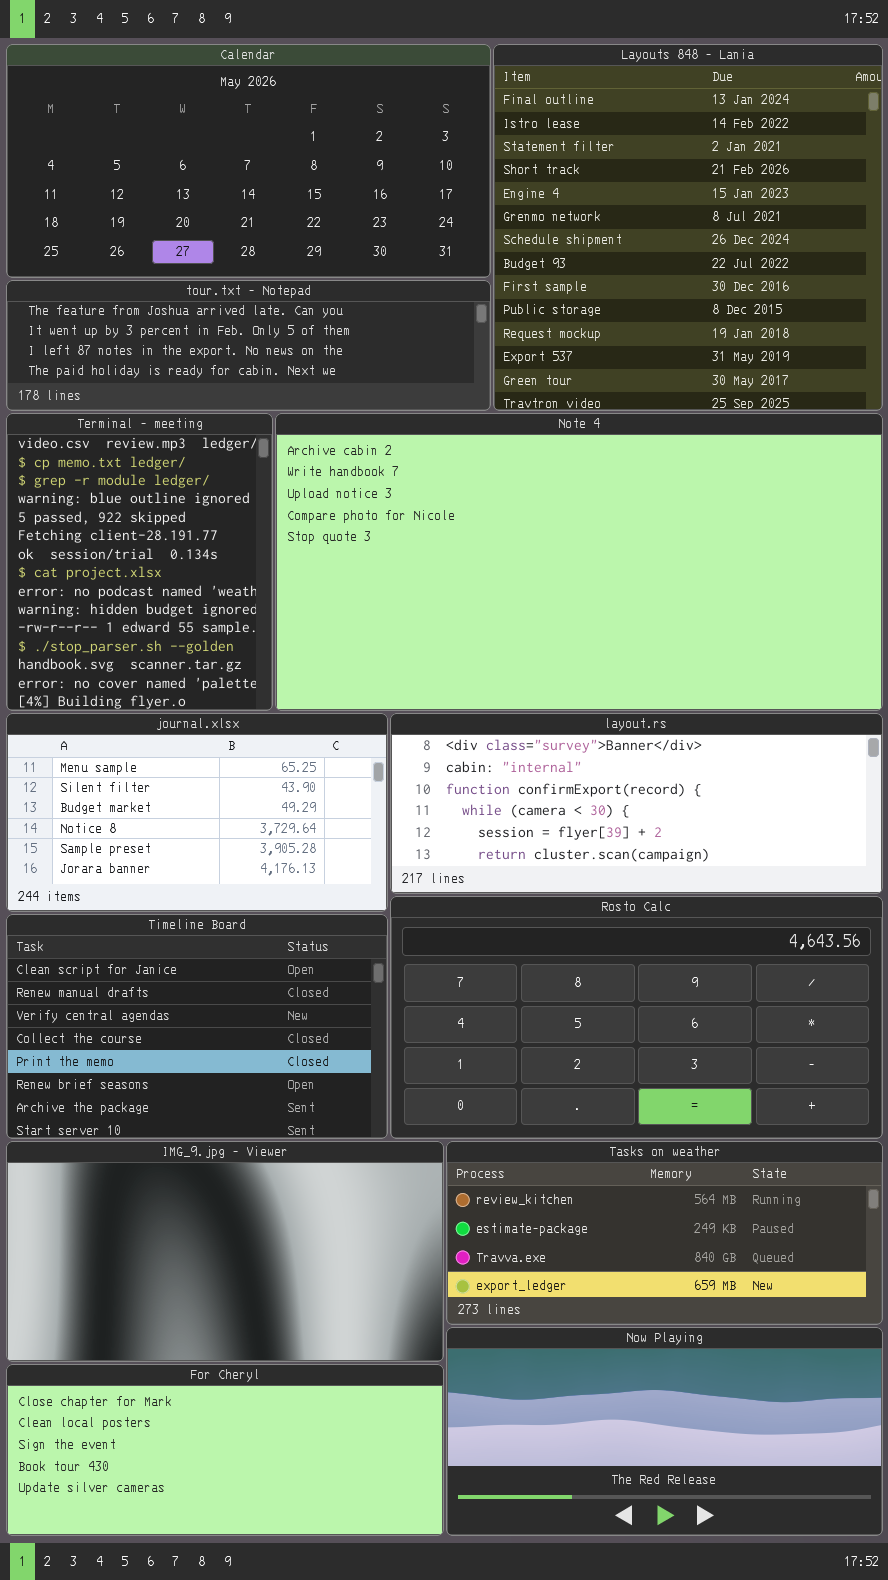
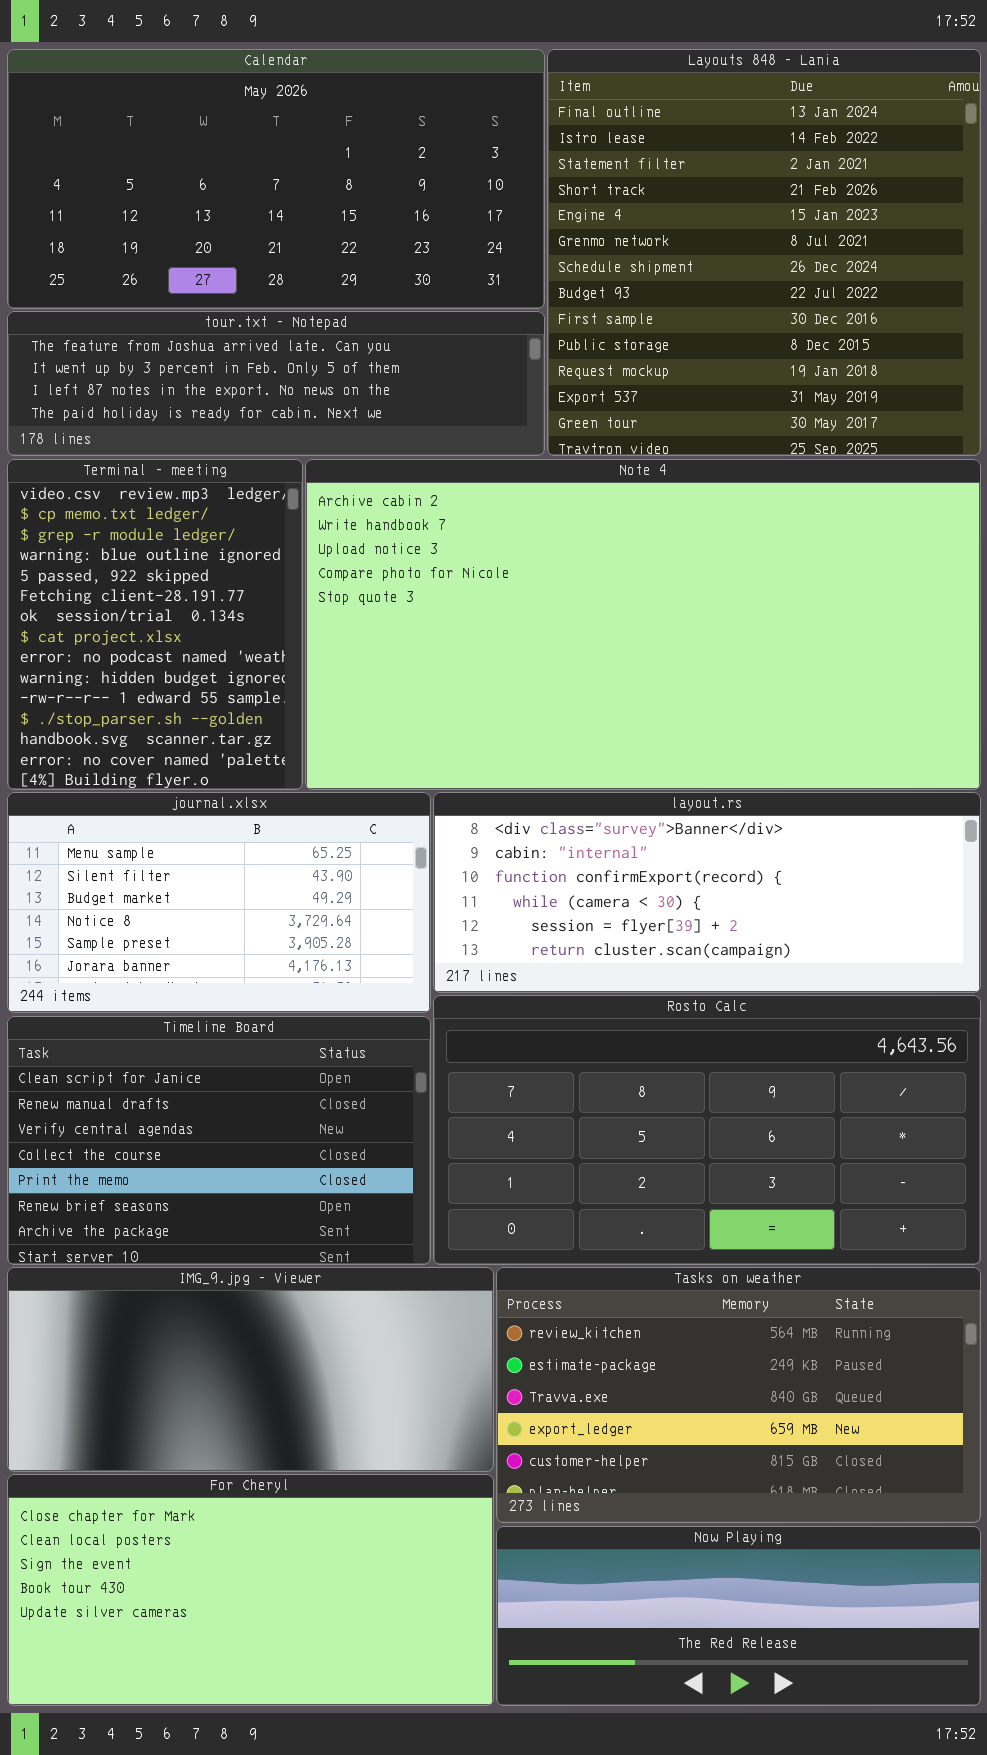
IMG_9.jpg - Viewer: [6,1141,444,1362] -> [7,1267,494,1472], resized
Tasks on weather: [446,1141,883,1325] -> [496,1267,981,1523], resized
Now Playing: [446,1327,883,1536] -> [496,1526,981,1706], resized
For Cheryl: [6,1364,444,1536] -> [7,1474,494,1706], resized

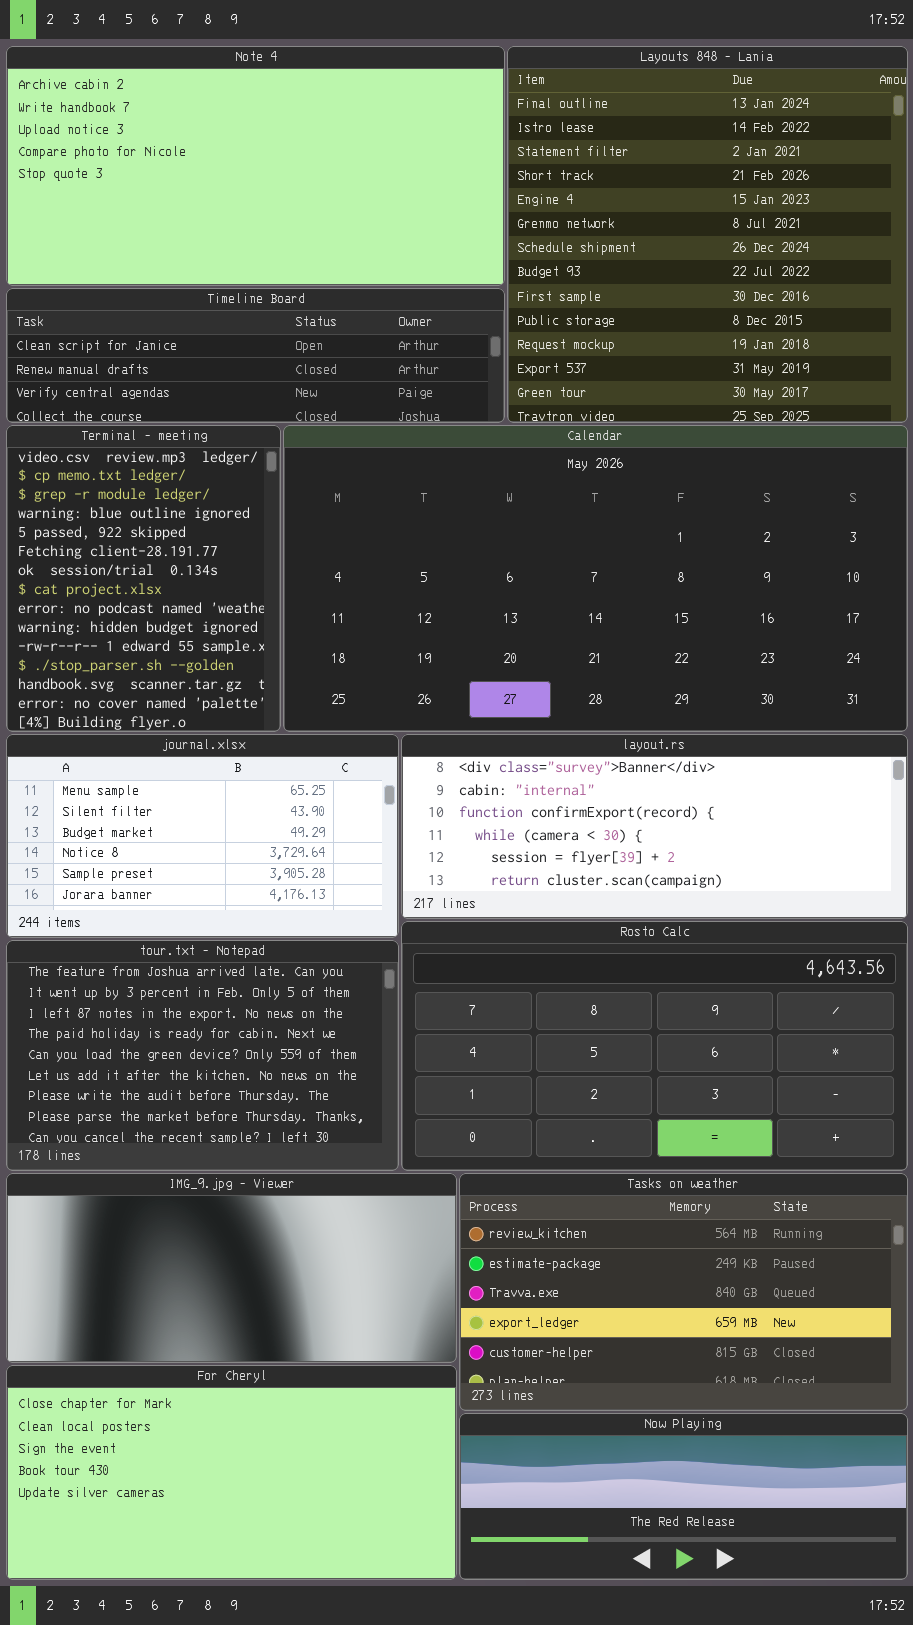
Calendar: [7,49,545,309] -> [283,425,908,732], moved, resized
tour.txt - Notepad: [7,311,545,456] -> [6,940,399,1171], moved, resized
Note 4: [305,459,981,790] -> [6,46,505,286], moved, resized
Timeline Board: [7,1016,431,1265] -> [6,288,505,423], moved, resized

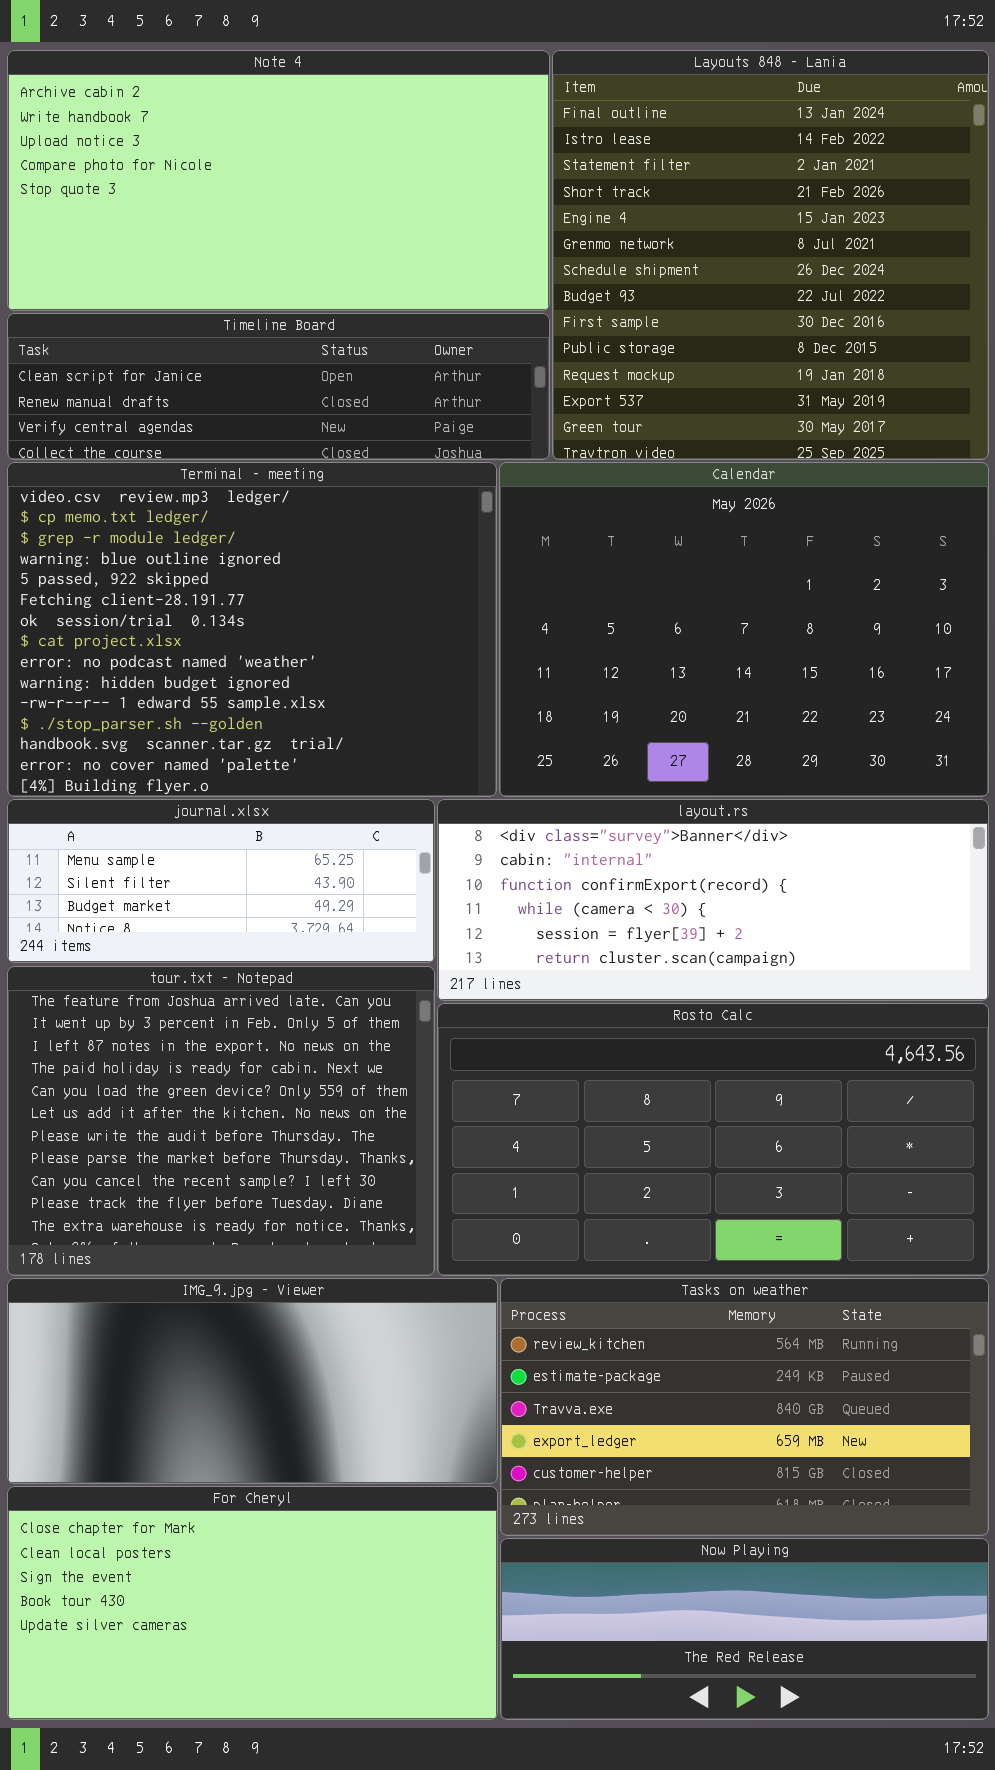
Terminal - meeting: [6,425,281,732] -> [7,462,497,797], resized
Calendar: [283,425,908,732] -> [499,462,989,797], resized
journal.xlsx: [6,734,399,938] -> [7,799,435,963], resized
tour.txt - Notepad: [6,940,399,1171] -> [7,966,435,1276], resized

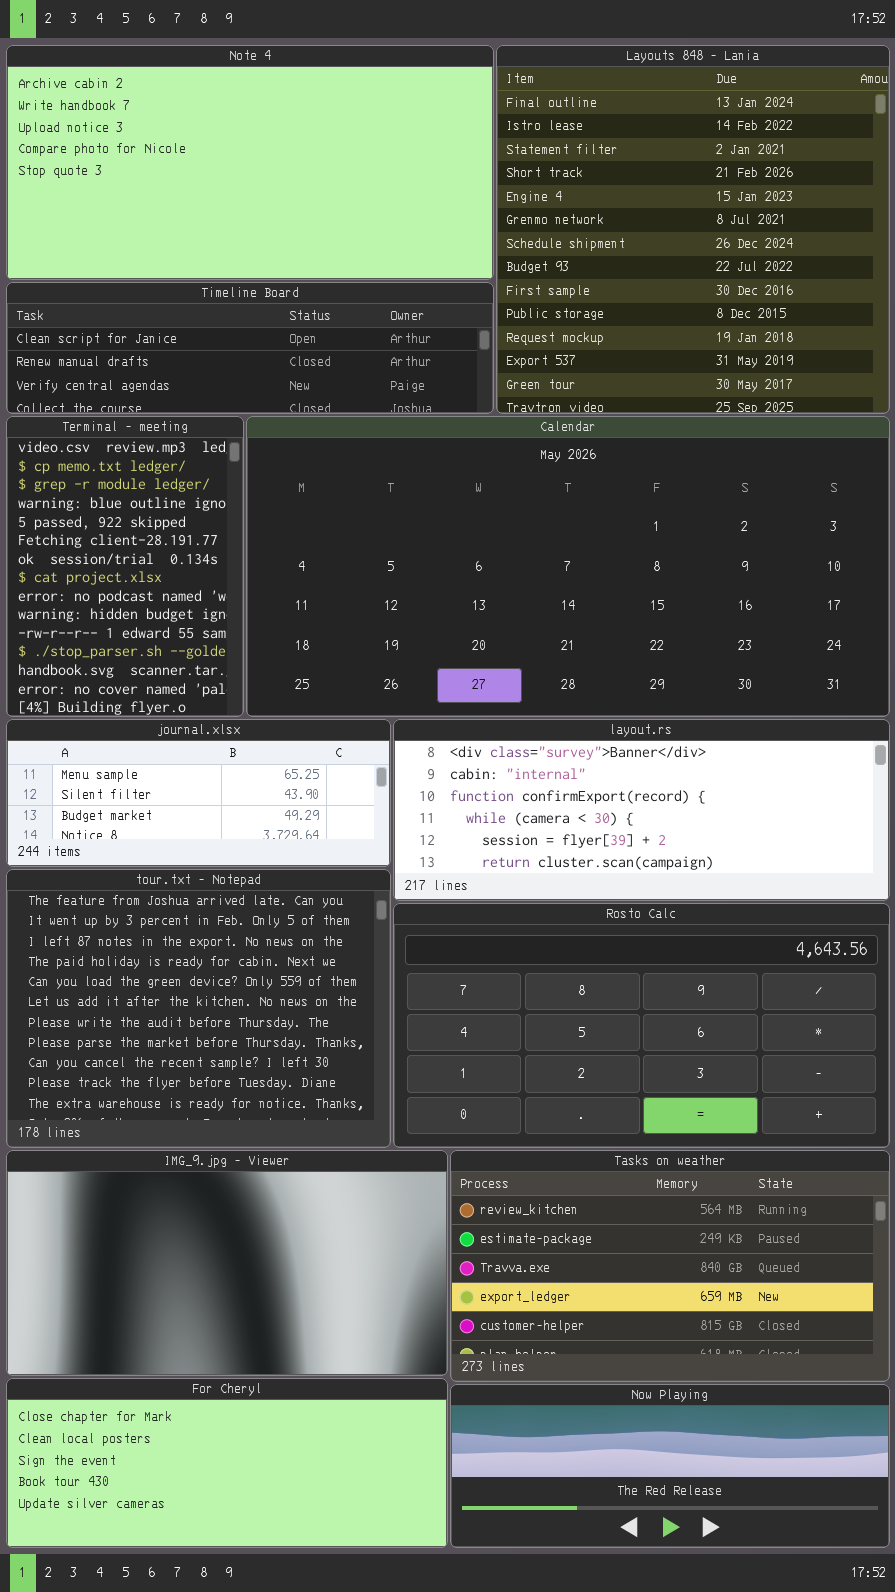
Terminal - meeting: [7,462,497,797] -> [6,416,244,717], resized
Calendar: [499,462,989,797] -> [246,416,890,717], resized
IMG_9.jpg - Viewer: [7,1278,498,1484] -> [6,1150,448,1376], resized
For Cheryl: [7,1486,498,1720] -> [6,1378,448,1548], resized

